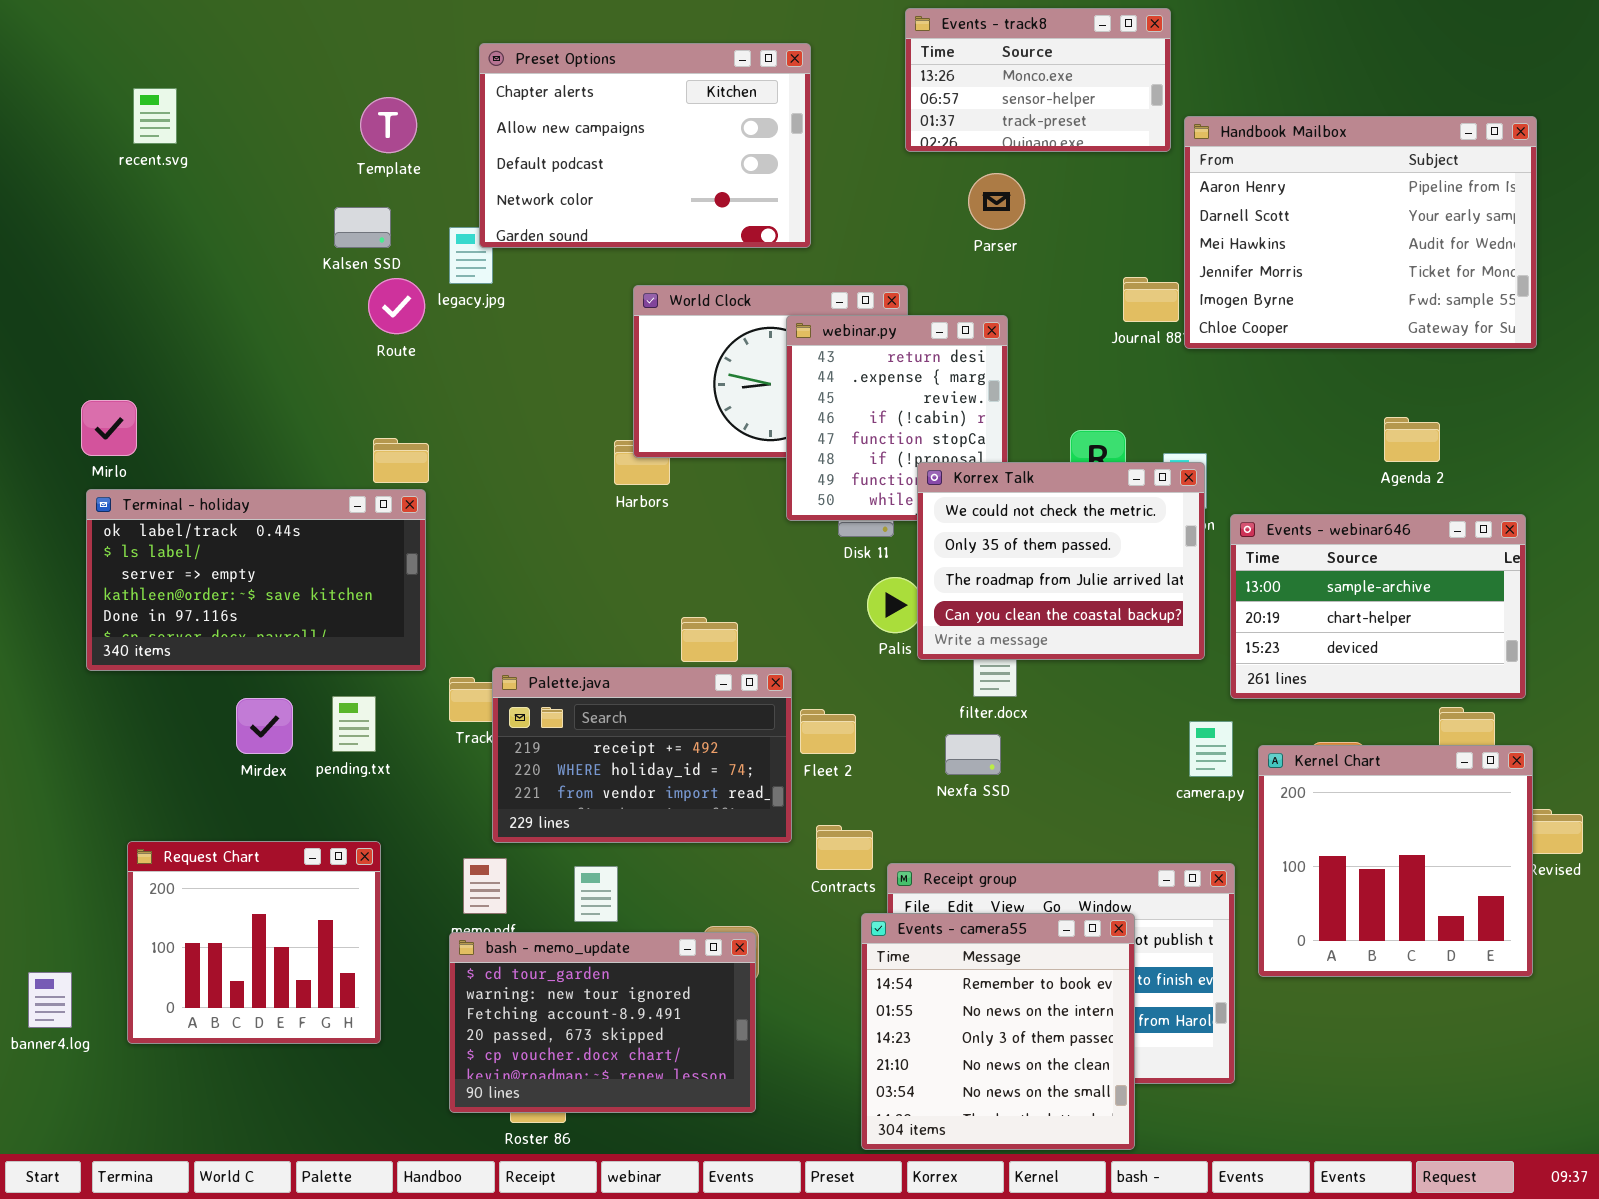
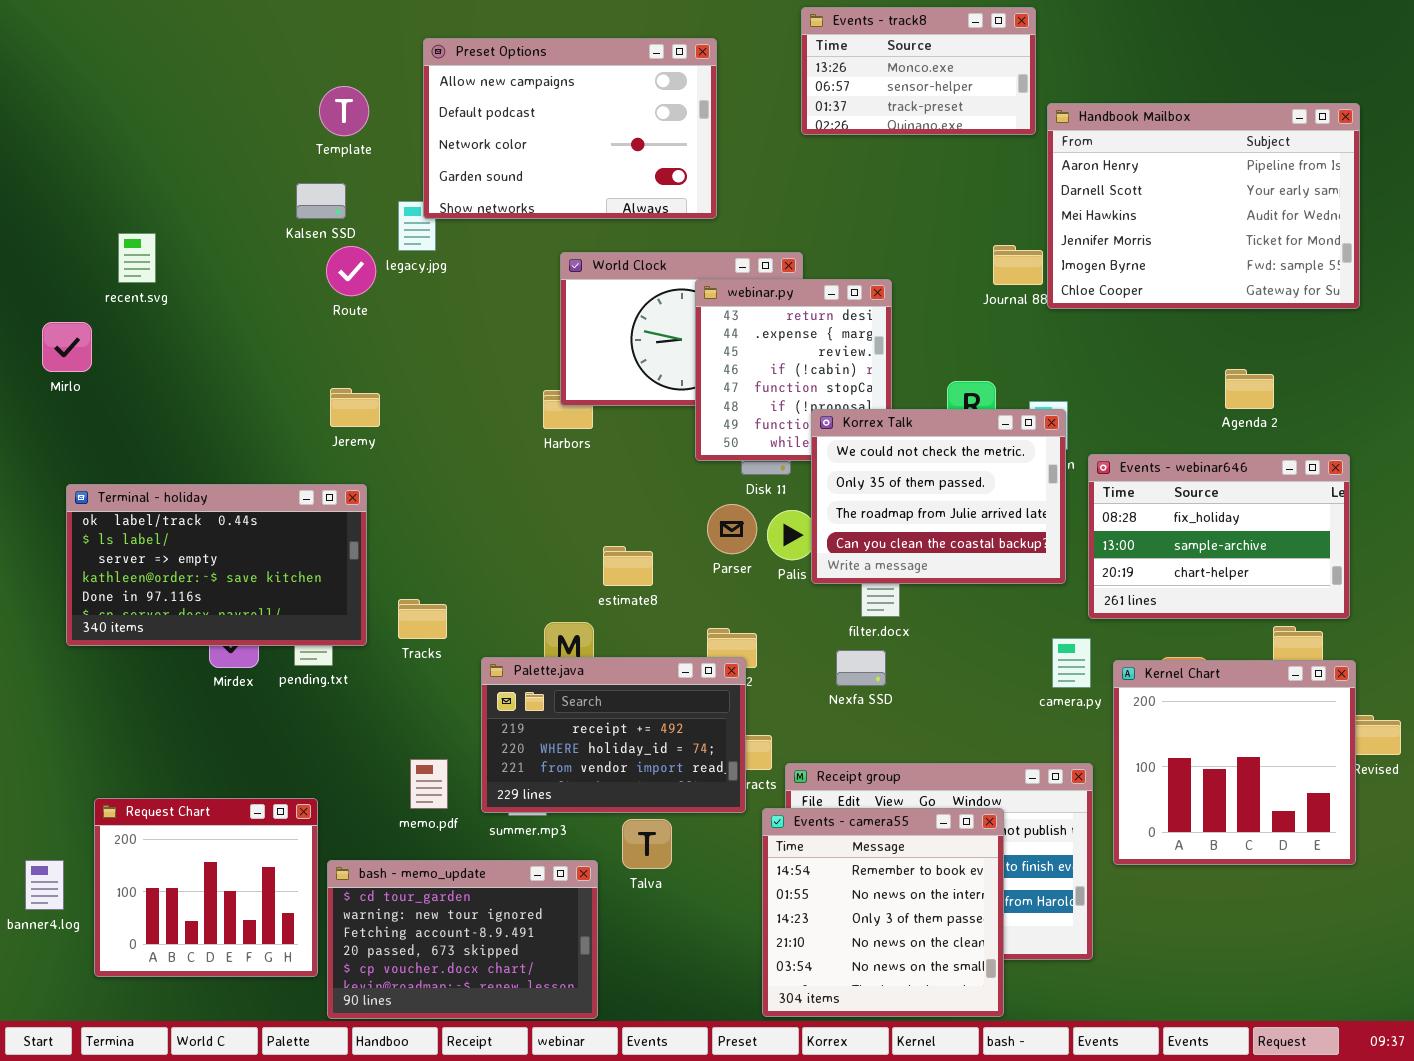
Preset Options: [479,43,811,248] -> [423,38,717,219], scrolled down 1 row
recent.svg: [133,88,177,144] -> [118,233,156,283], moved
Parser: [968,173,1025,230] -> [707,504,757,554], moved
Mirlo: [81,400,137,456] -> [42,322,92,372], moved
Terminal - holiday: [86,489,426,671] -> [66,484,367,646], moved
Events - webinar646: [1230,514,1526,699] -> [1088,454,1350,619], scrolled up 1 row
Palette.java: [492,667,792,843] -> [481,657,746,813], moved
Request Chart: [127,841,381,1044] -> [94,798,318,977], moved
bash - memo_update: [449,932,756,1113] -> [327,860,598,1019], moved

